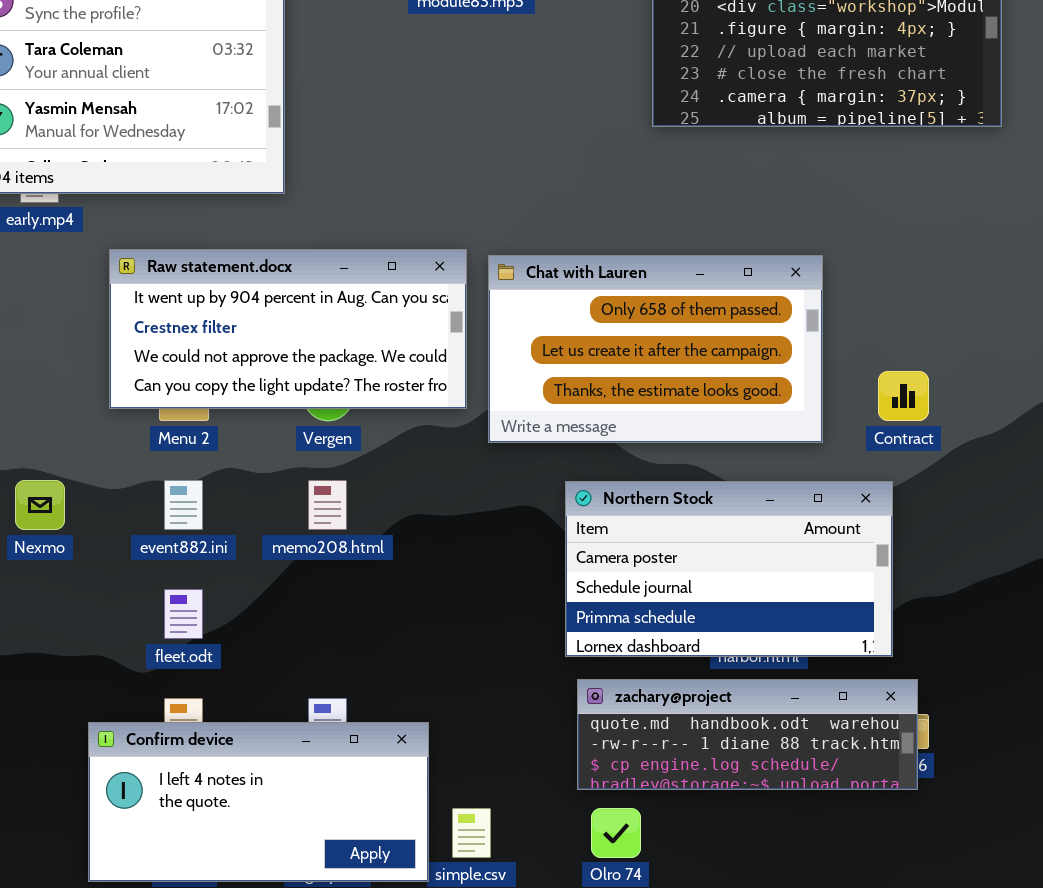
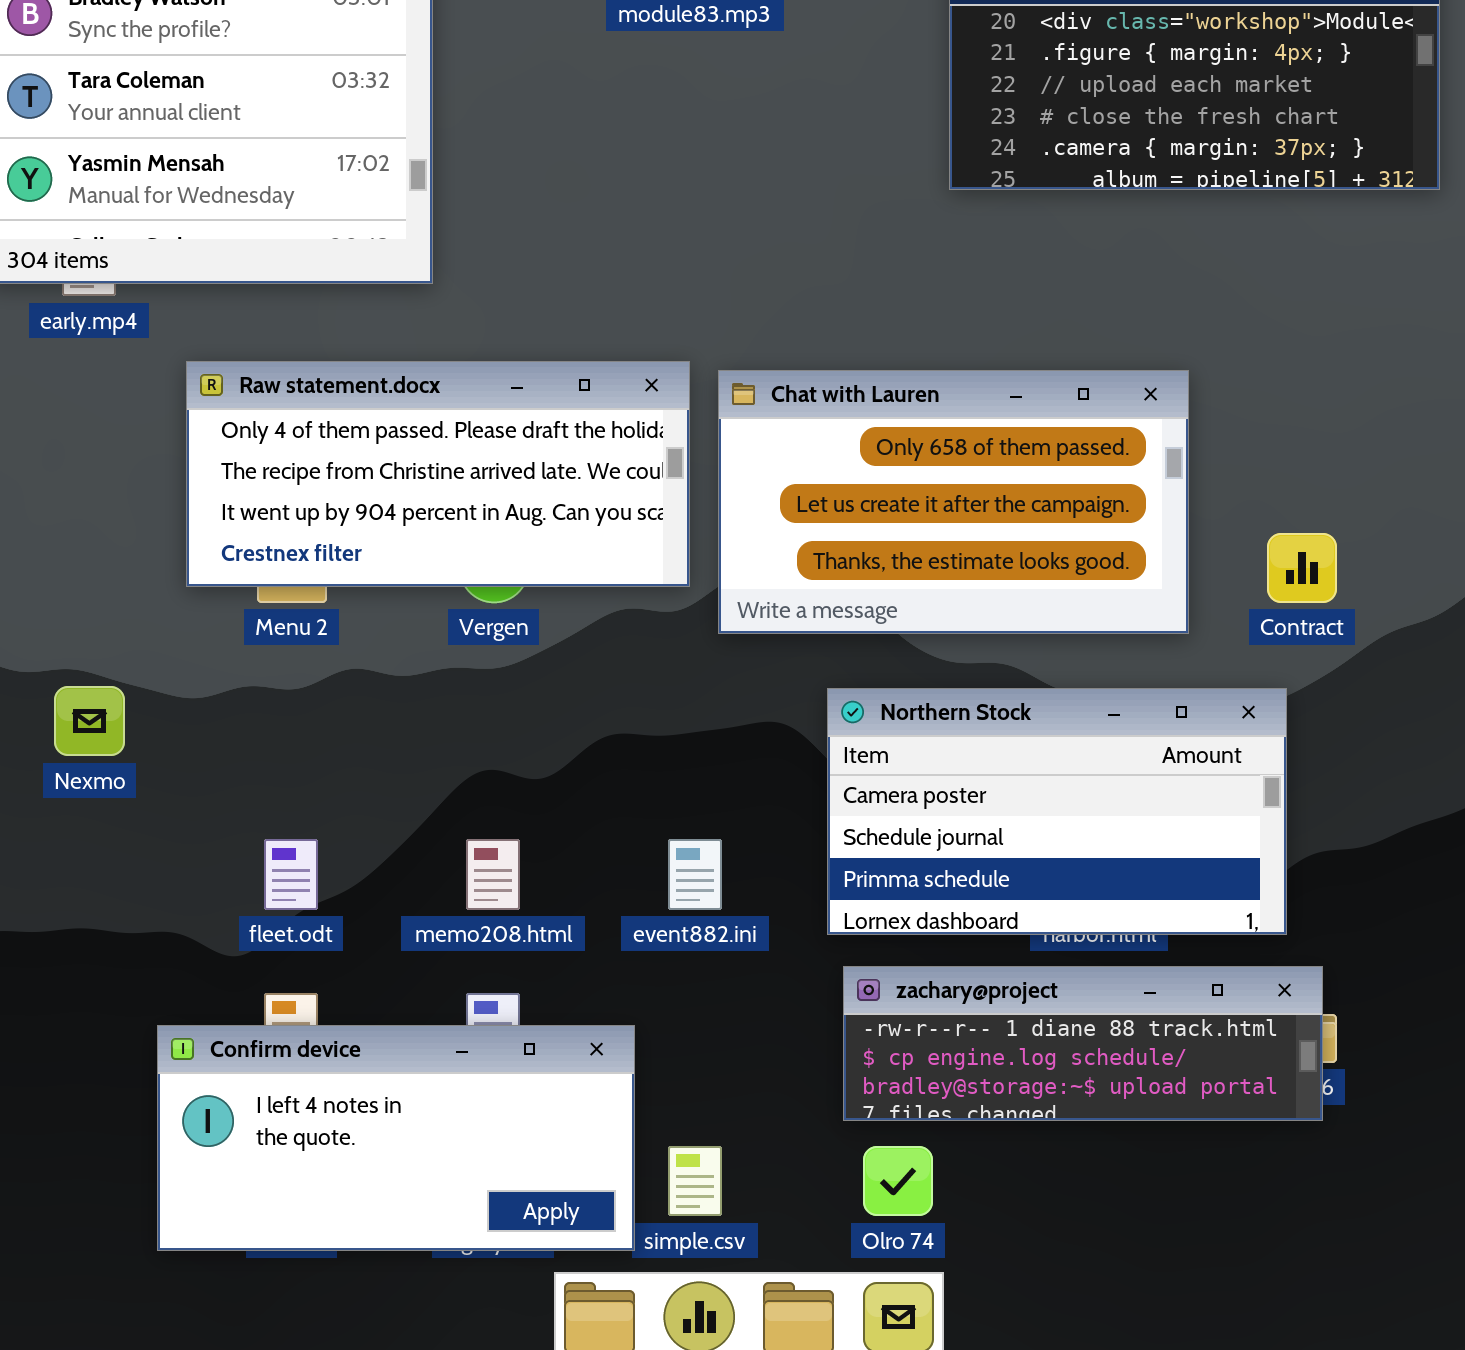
Raw statement.docx: [109,249,467,409] -> [186,361,690,587], scrolled up 2 rows
event882.ini: [164,480,203,530] -> [668,839,722,910], moved
memo208.html: [308,480,347,530] -> [466,839,520,910], moved
zachary@project: [577,679,918,790] -> [843,966,1323,1121], scrolled down 1 row

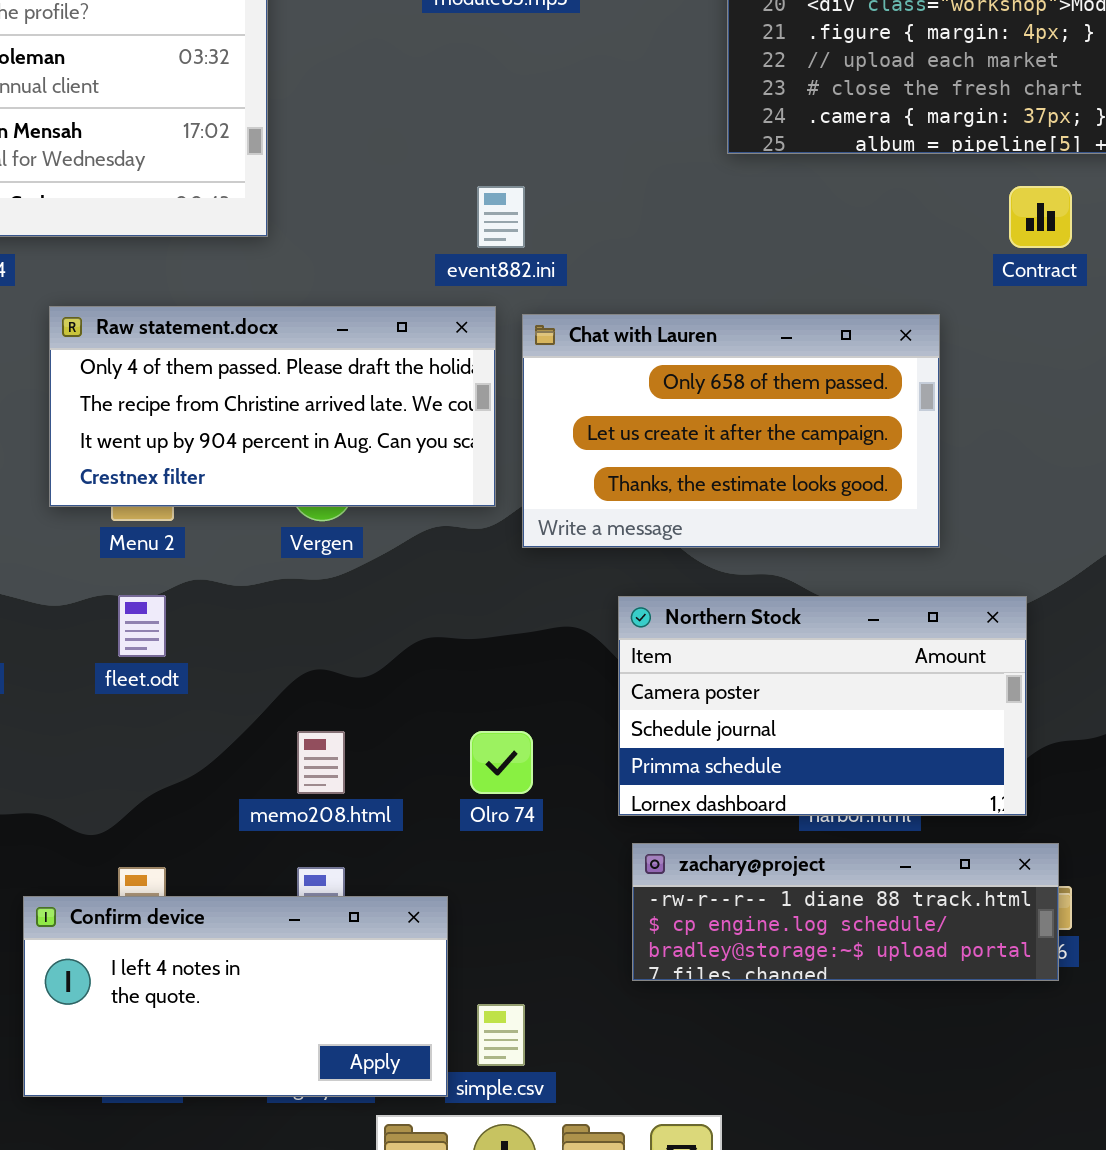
Contract: [1267,533,1337,603] -> [1009,186,1072,248], moved
fleet.odt: [264,839,318,910] -> [118,595,166,657], moved
event882.ini: [668,839,722,910] -> [477,186,525,248], moved
Olro 74: [863,1146,933,1216] -> [470,731,533,794], moved

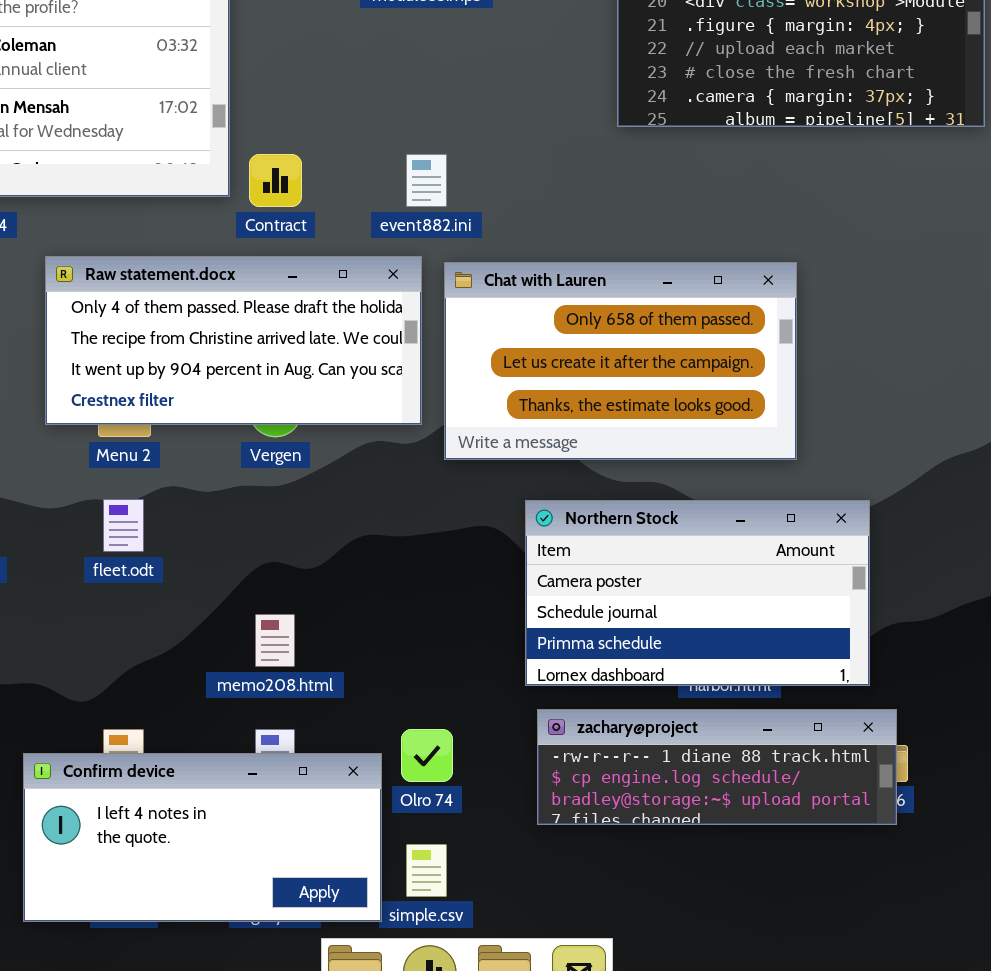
Contract: [1009,186,1072,248] -> [249,154,302,207], moved
Olro 74: [470,731,533,794] -> [401,729,453,782], moved

